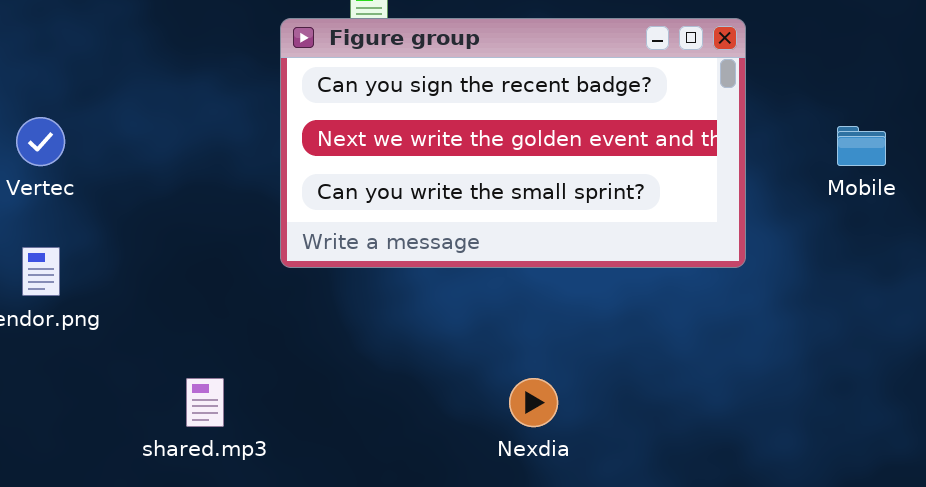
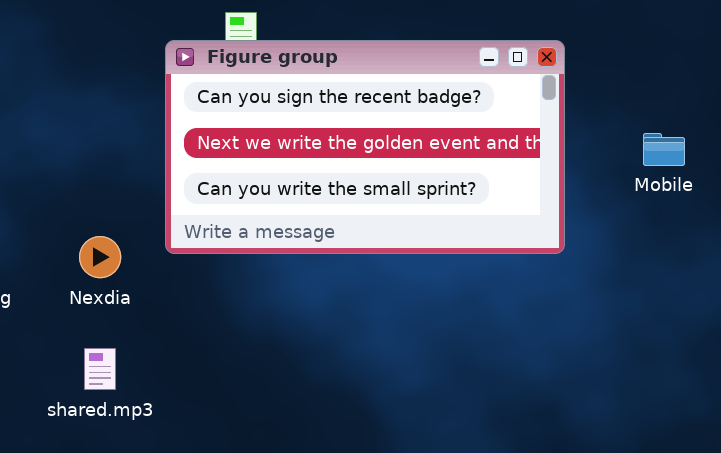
Nexdia: [509,378,558,427] -> [79,236,121,278], moved

